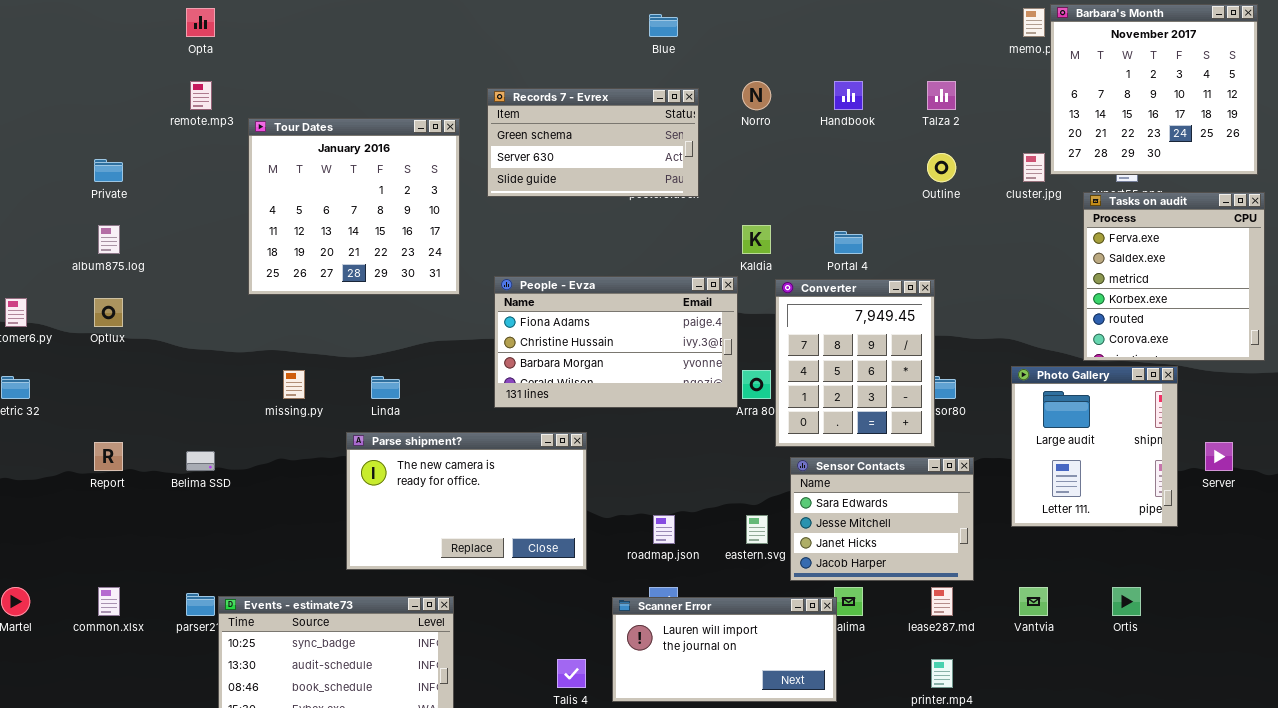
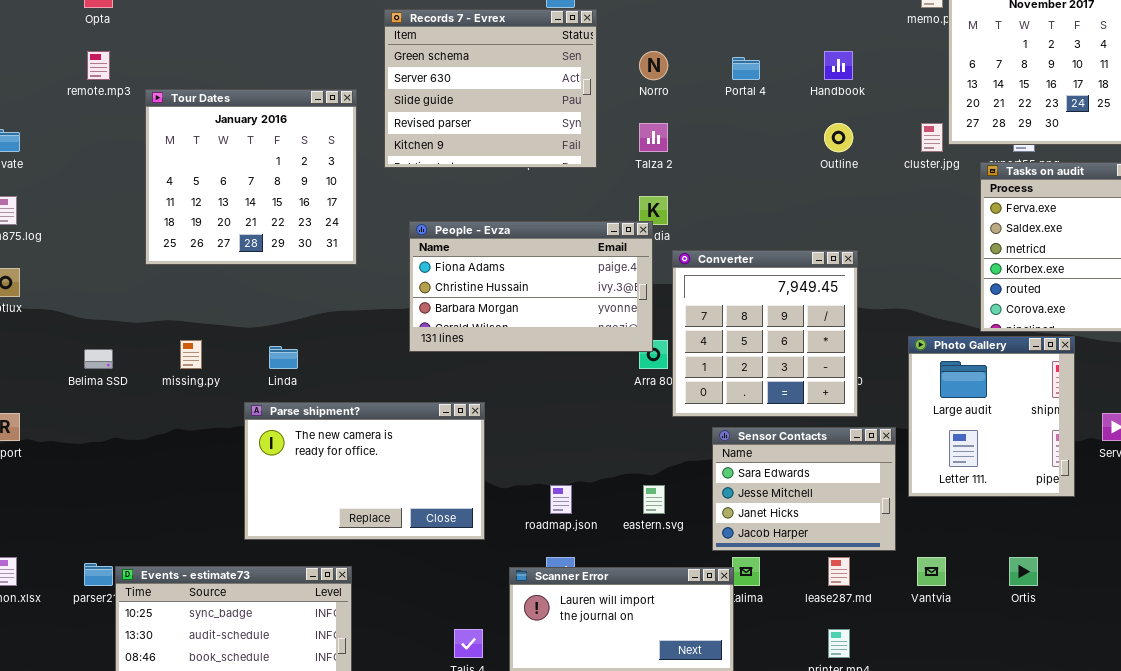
Handbook: [834,81,863,110] -> [824,51,853,80], moved
Talza 2: [927,81,956,110] -> [639,123,668,152], moved
Records 7 - Evrex: [487,88,699,197] -> [384,9,597,168], resized
Portal 4: [834,231,863,254] -> [732,57,760,80], moved
People - Evza: [494,276,738,408] -> [409,221,653,352], moved
Converter: [775,279,935,447] -> [672,250,858,417], resized
Belima SSD: [186,451,215,471] -> [84,349,113,369], moved
Sensor Contacts: [790,457,974,581] -> [712,427,896,551], moved

